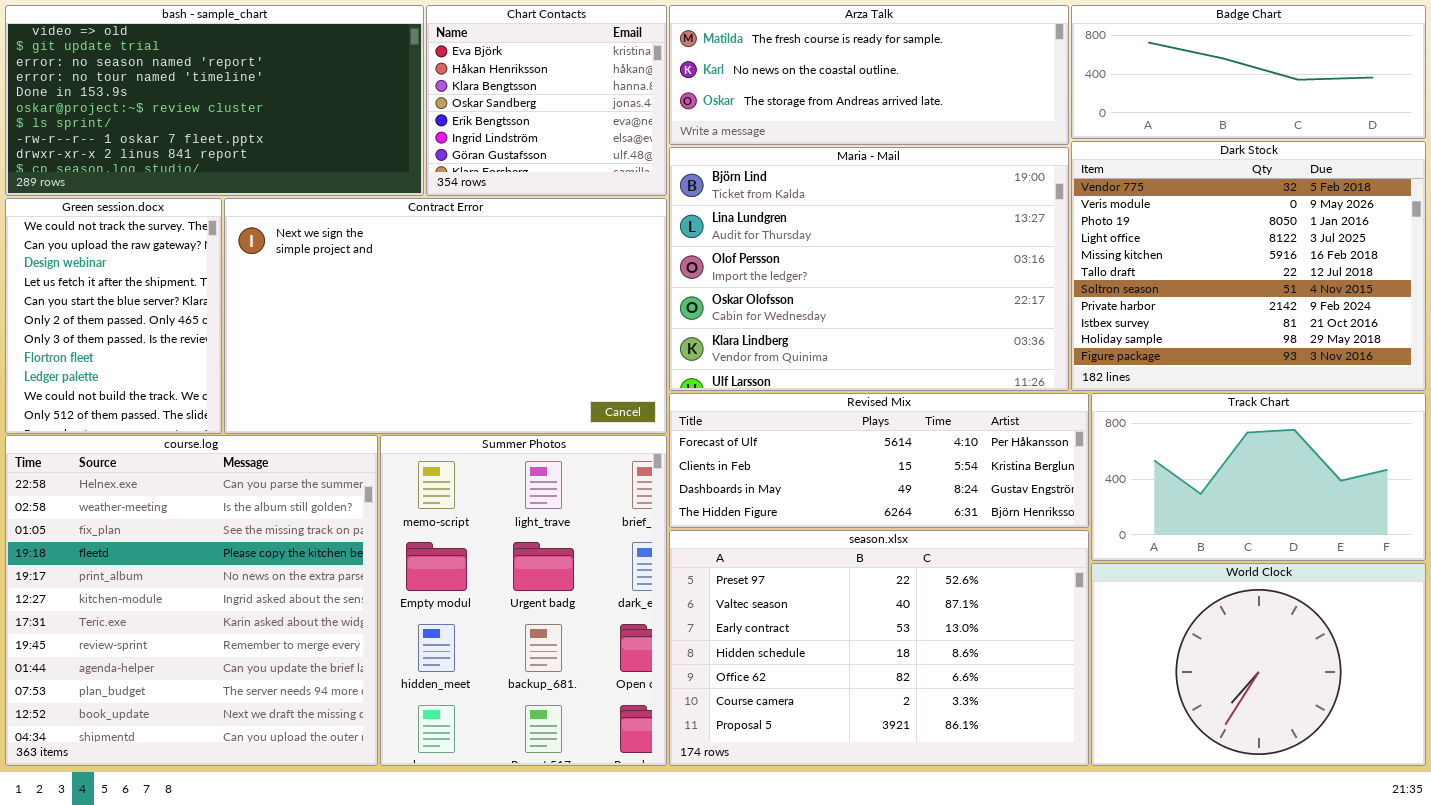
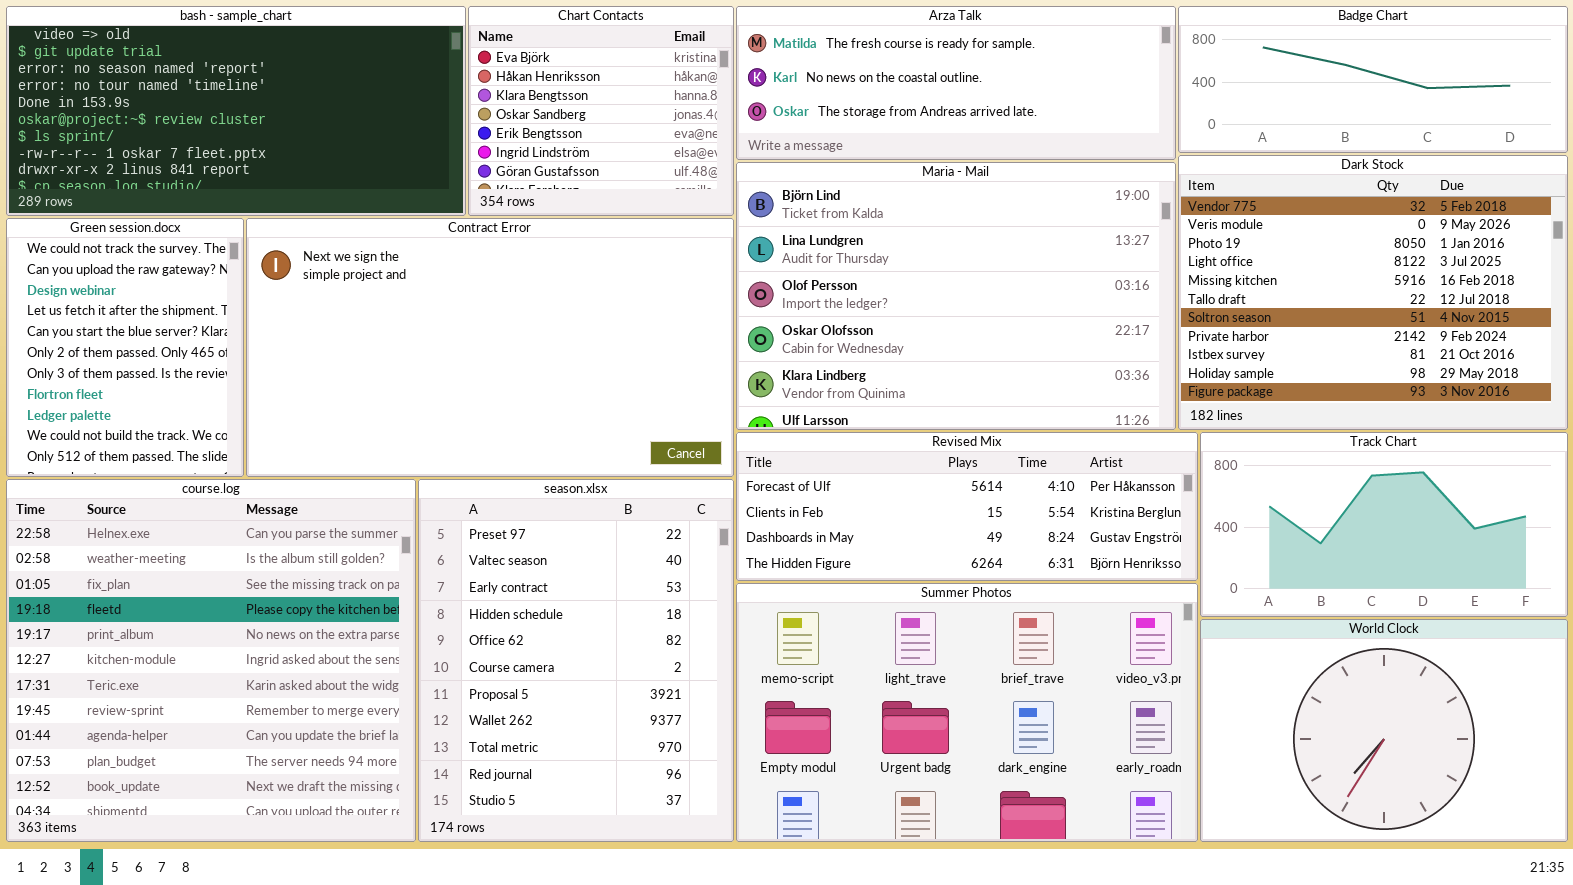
Summer Photos: [380,435,667,766] -> [736,583,1198,842], moved, resized
season.xlsx: [669,530,1089,766] -> [418,479,734,842], moved, resized

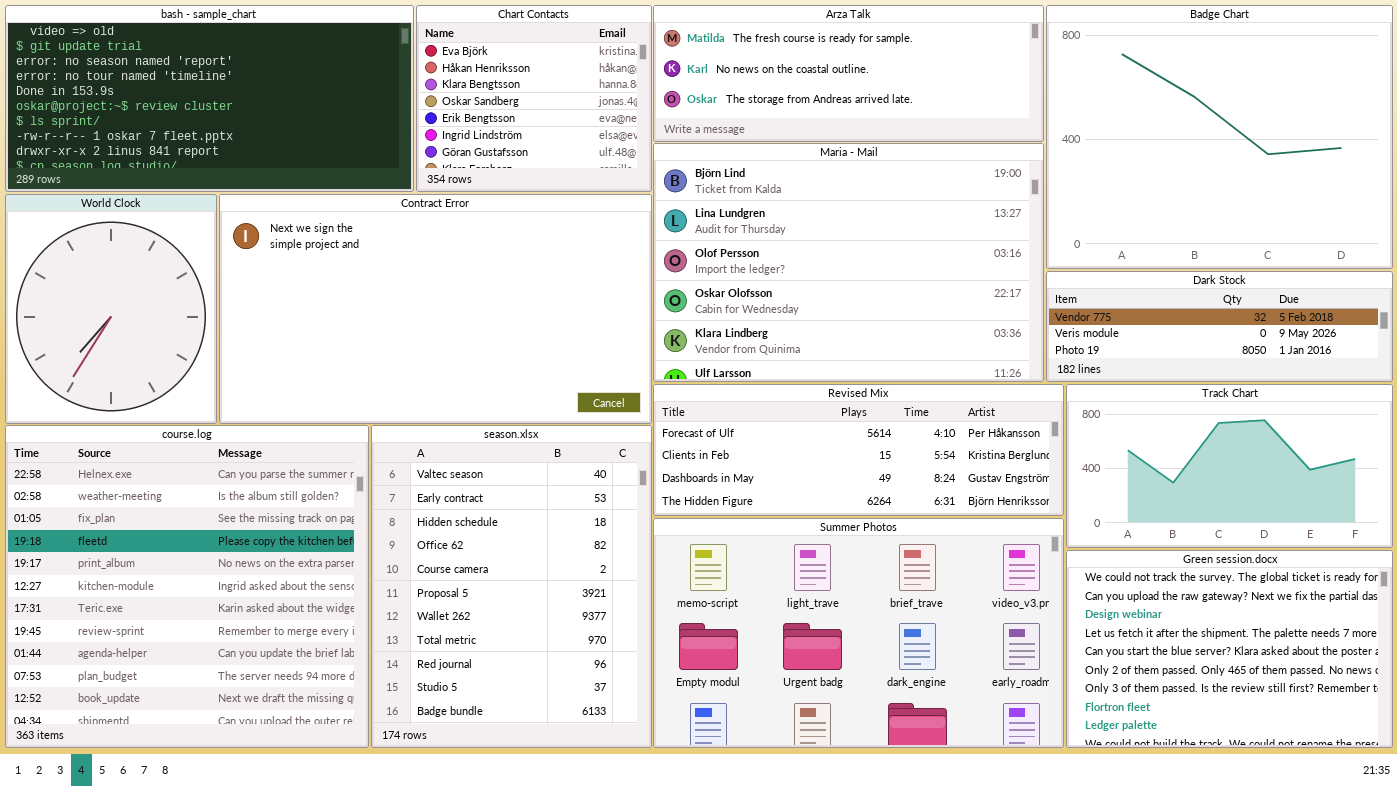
Badge Chart: [1178,6,1568,153] -> [1046,5,1393,269], resized
Dark Stock: [1178,155,1568,430] -> [1046,271,1393,382], resized
Green session.docx: [6,218,244,477] -> [1066,550,1393,748], moved, resized
season.xlsx: [418,479,734,842] -> [371,425,652,748], scrolled down 1 row
World Clock: [1200,619,1568,842] -> [5,194,217,424], moved, resized

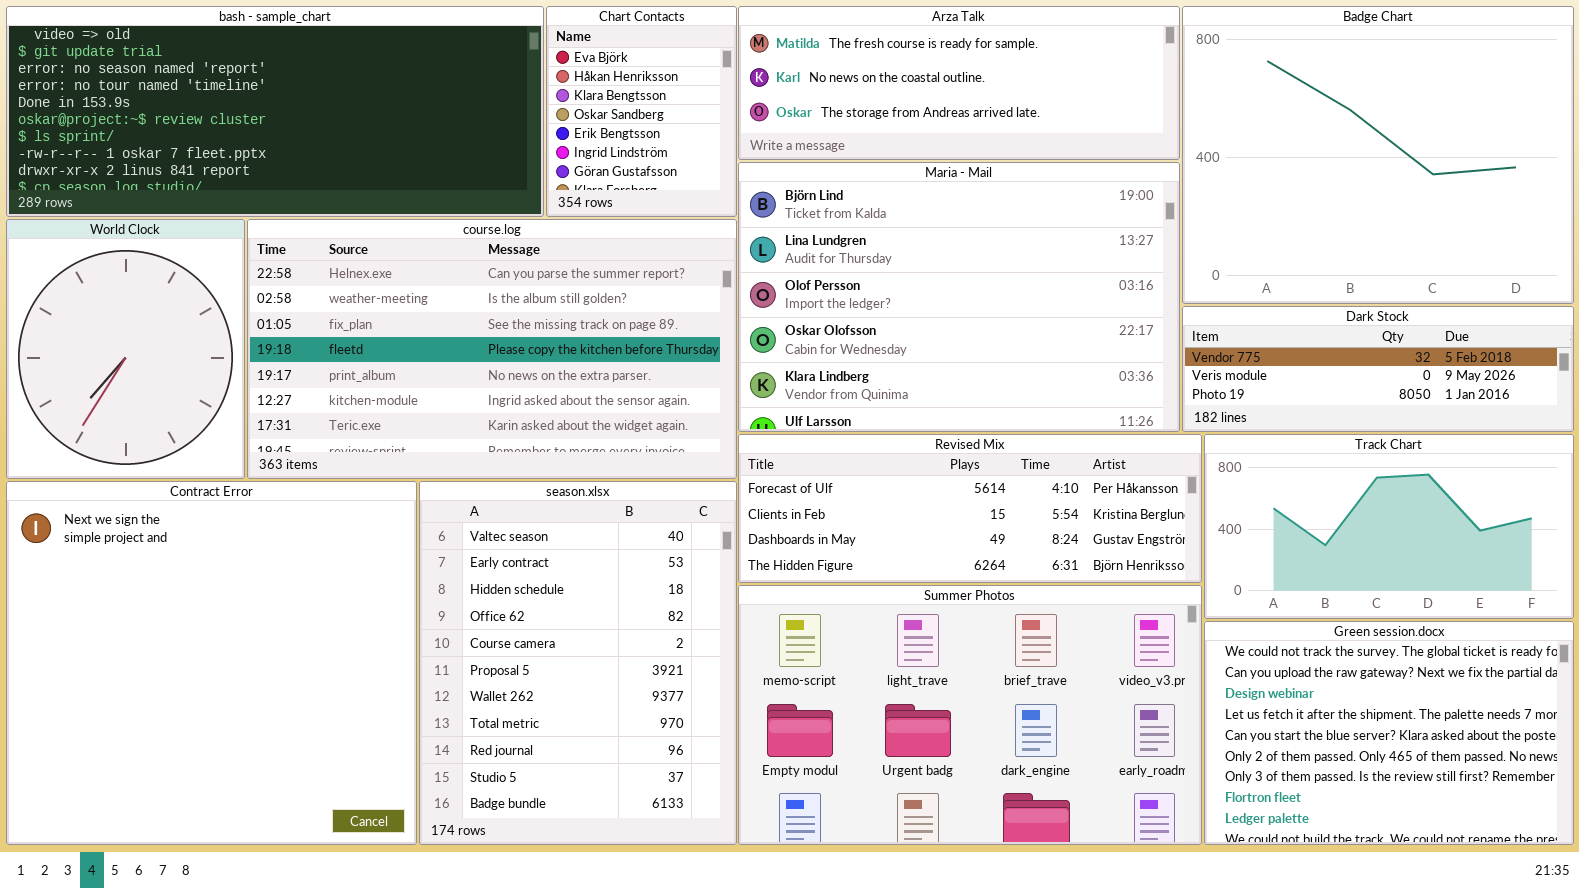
bash - sample_chart: [5,5,414,192] -> [6,6,544,217], resized
Chart Contacts: [416,5,652,192] -> [546,6,737,217], resized
Contract Error: [219,194,652,424] -> [6,481,417,845], moved, resized
course.log: [5,425,369,748] -> [247,219,737,479], moved, resized

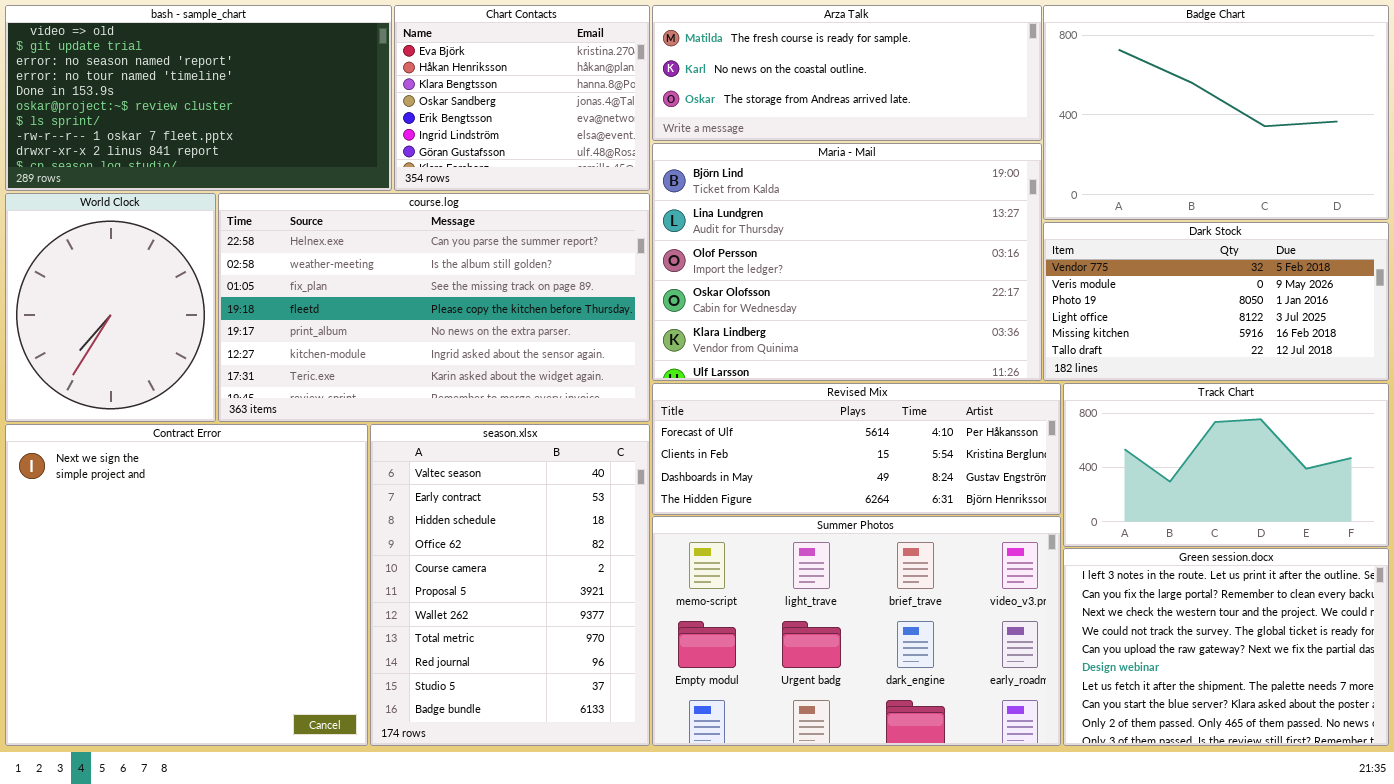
bash - sample_chart: [6,6,544,217] -> [5,5,392,191], resized
Chart Contacts: [546,6,737,217] -> [394,5,650,191], resized
Badge Chart: [1182,6,1574,304] -> [1043,5,1389,220], resized
Dark Stock: [1182,306,1574,432] -> [1043,222,1389,381], resized
Green session.docx: [1204,621,1574,845] -> [1063,548,1389,746], scrolled up 3 rows

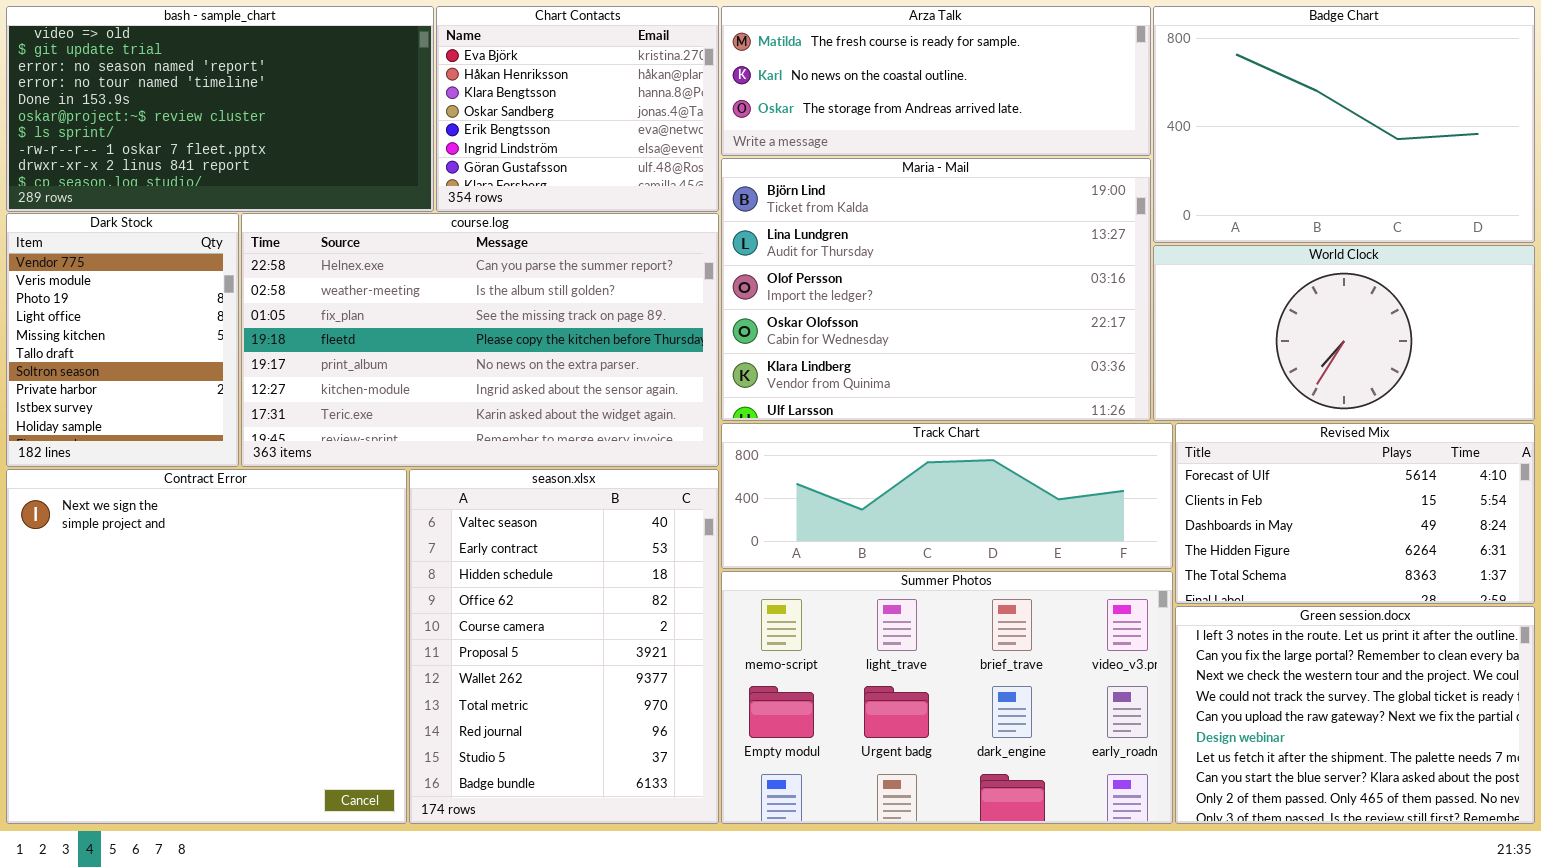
World Clock: [5,193,216,422] -> [1153,245,1535,421], moved, resized
Dark Stock: [1043,222,1389,381] -> [6,213,239,467], moved, resized
Revised Mix: [652,383,1061,515] -> [1175,423,1535,604], moved, resized
Track Chart: [1063,383,1389,547] -> [721,423,1173,569], moved, resized

